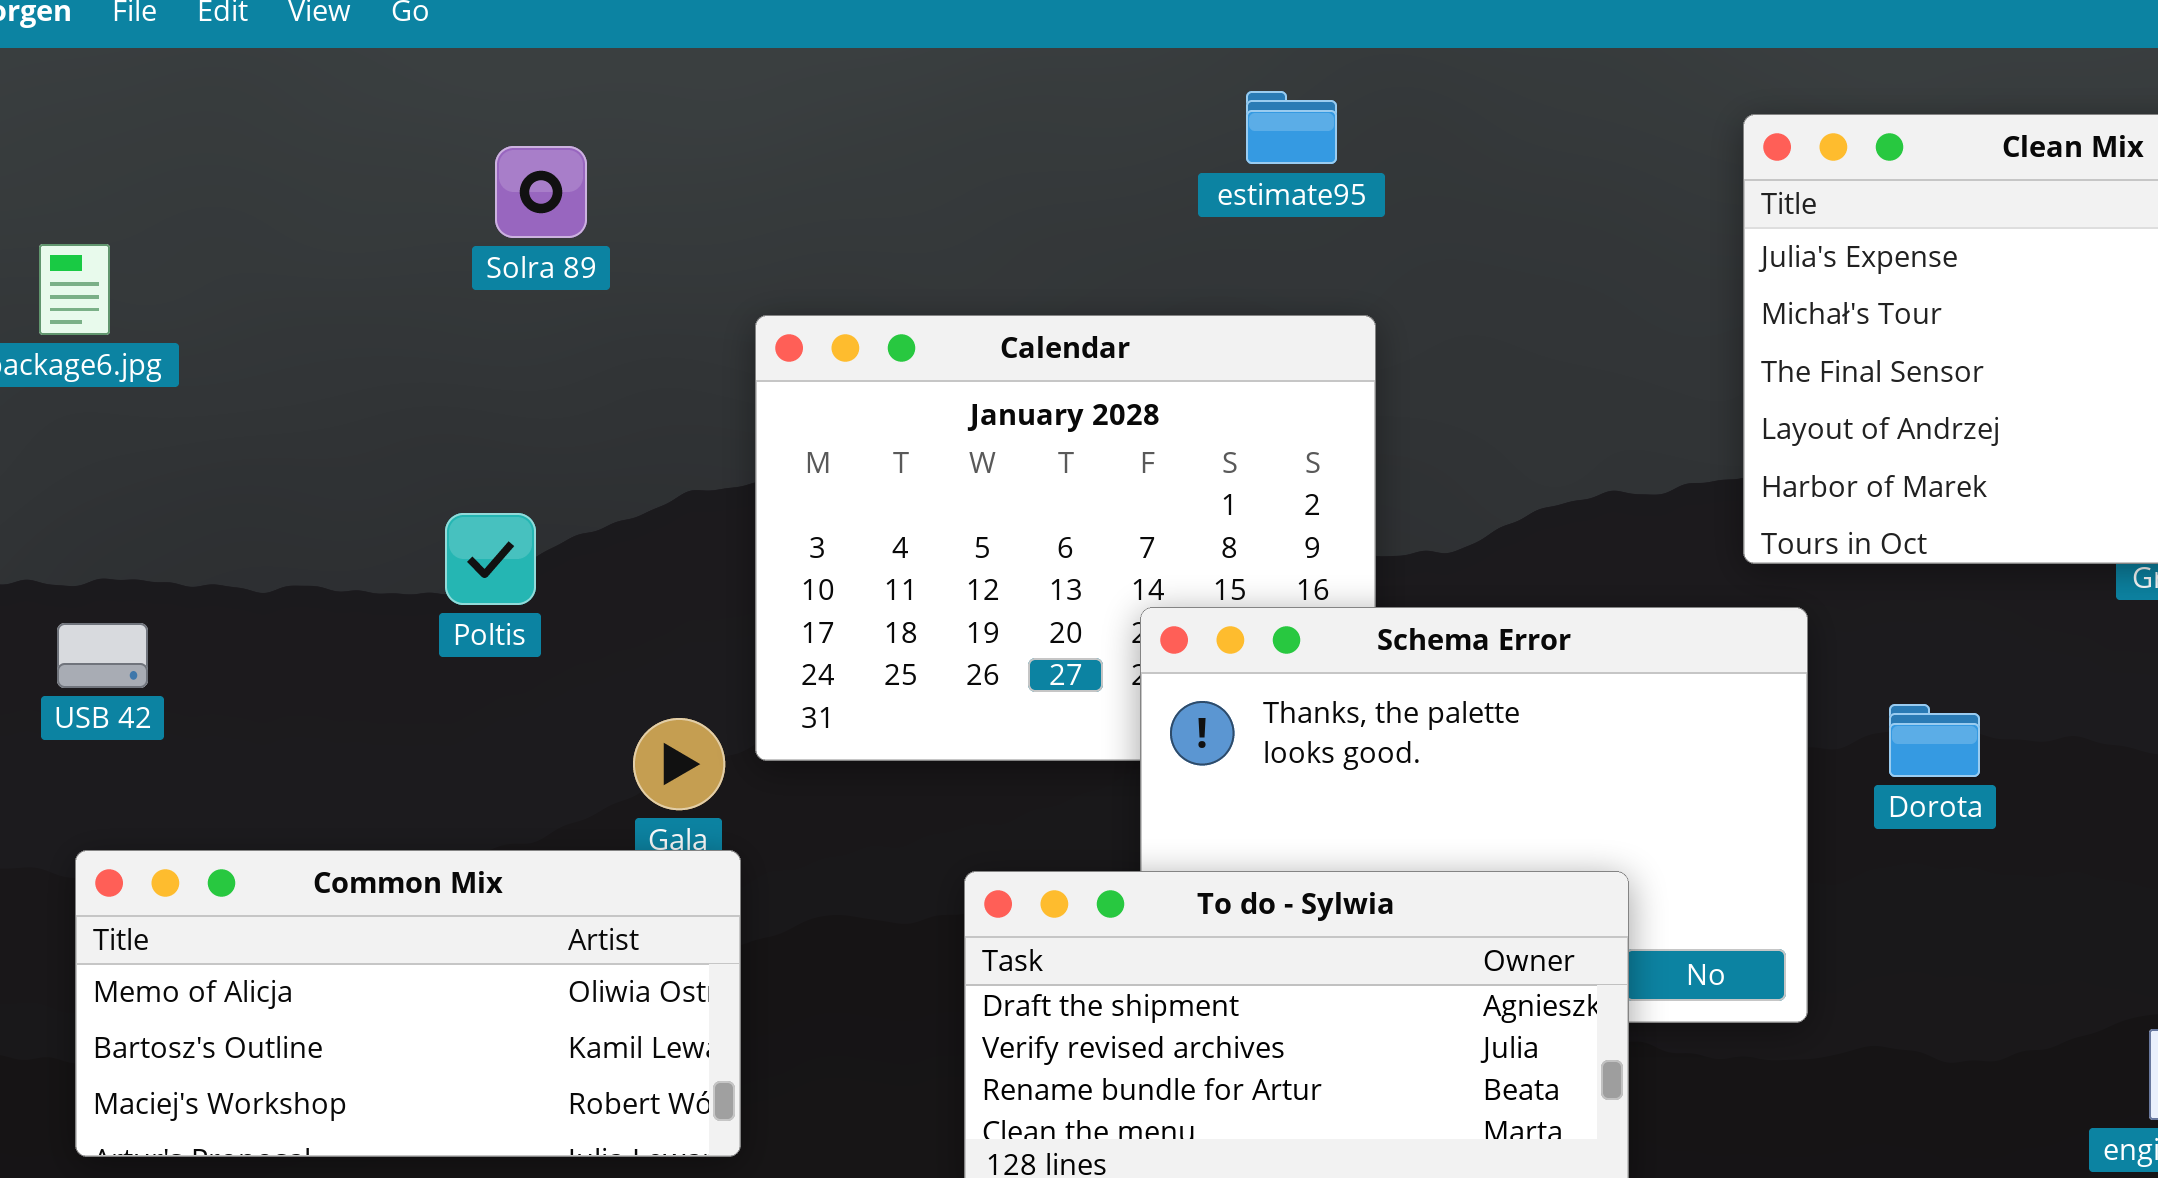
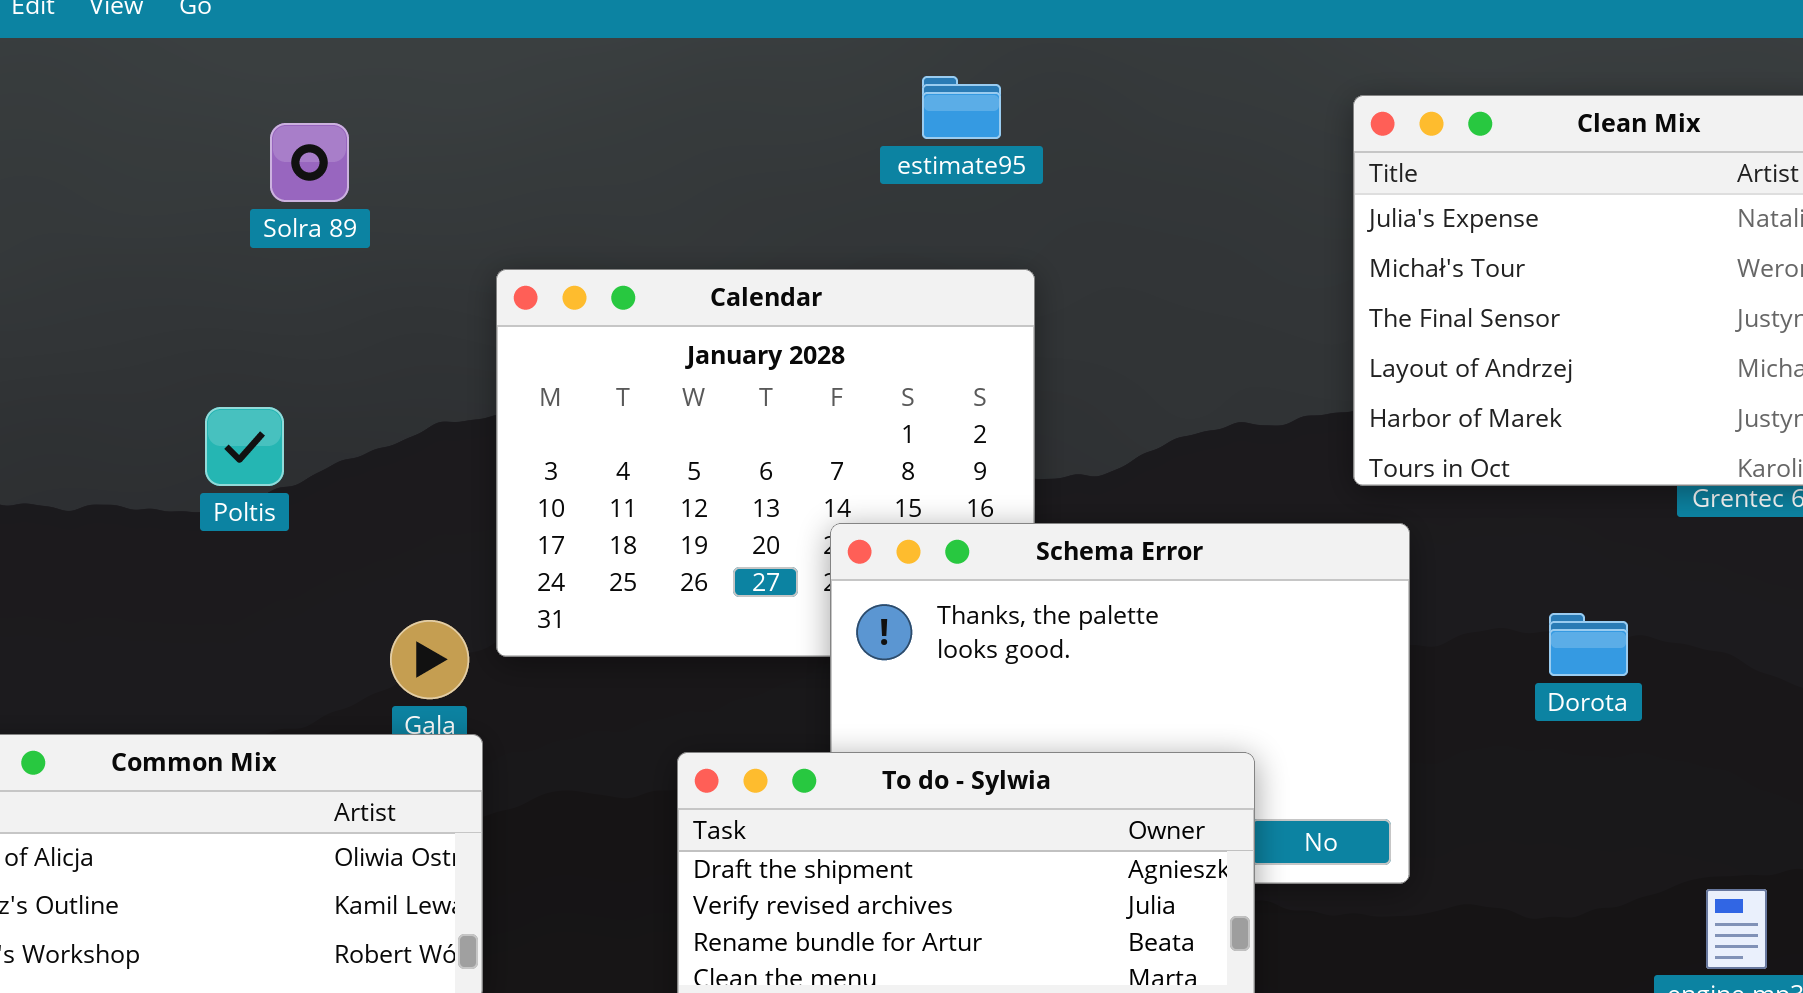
Poltis: [445,513,536,605] -> [205,407,284,486], moved
Dorota: [1889,704,1980,777] -> [1549,613,1628,676], moved

